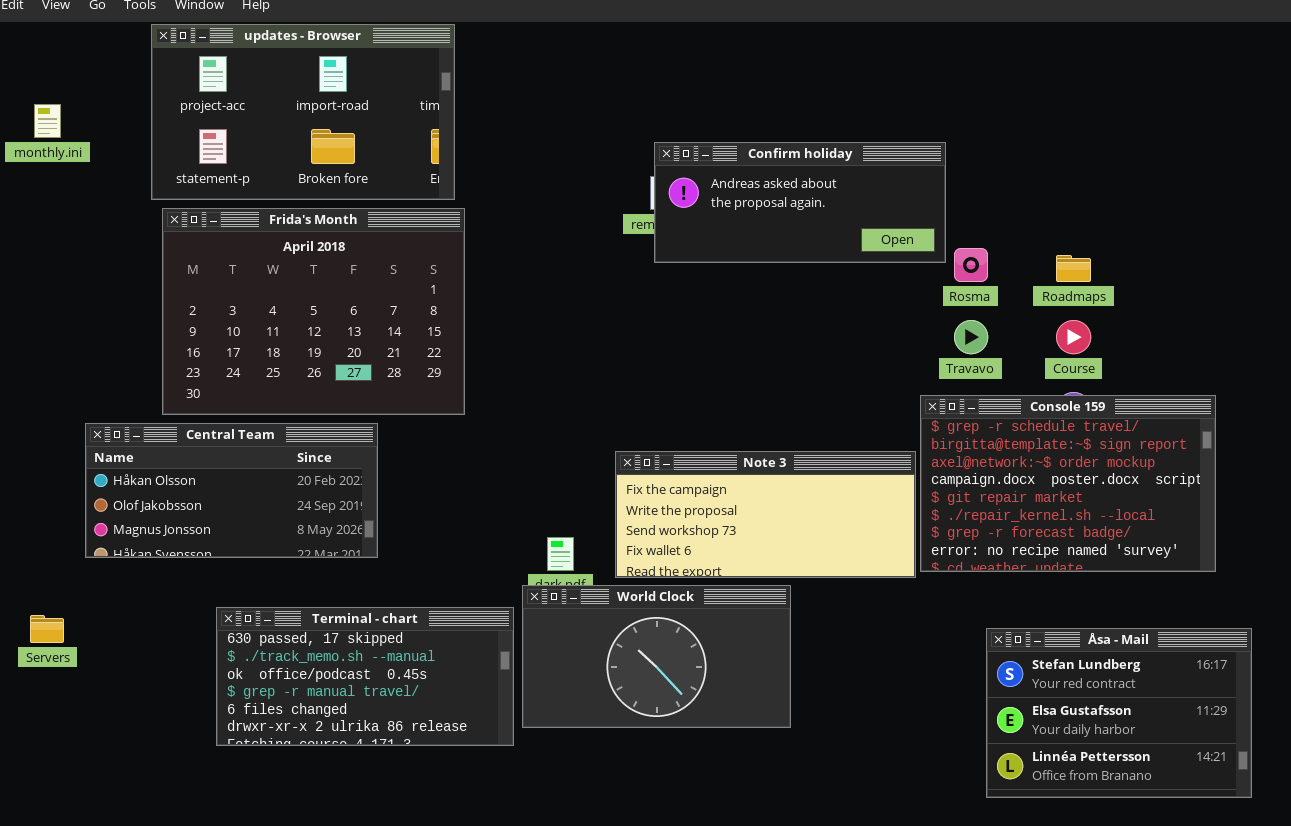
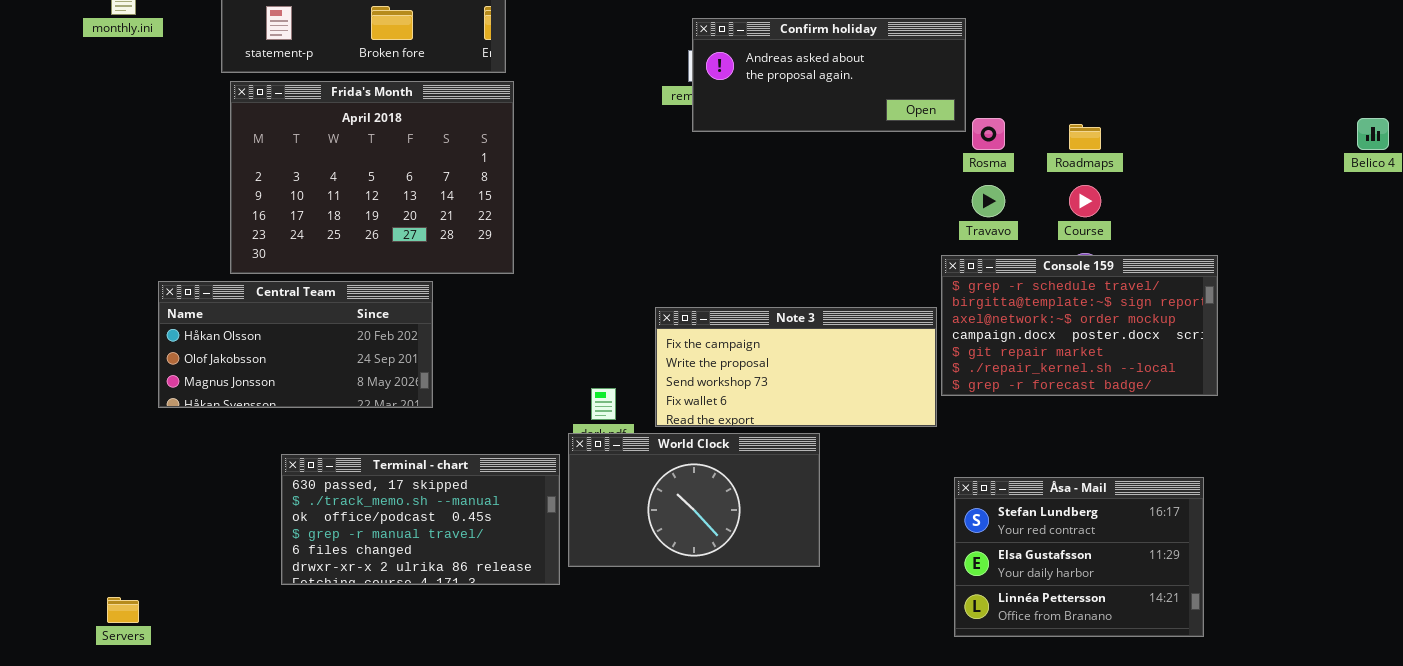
Console 159: [920,395,1216,572] -> [941,255,1218,396], resized
Servers: [30,615,64,643] -> [107,597,139,623], moved
Åsa - Mail: [986,628,1252,798] -> [954,477,1204,637], moved

